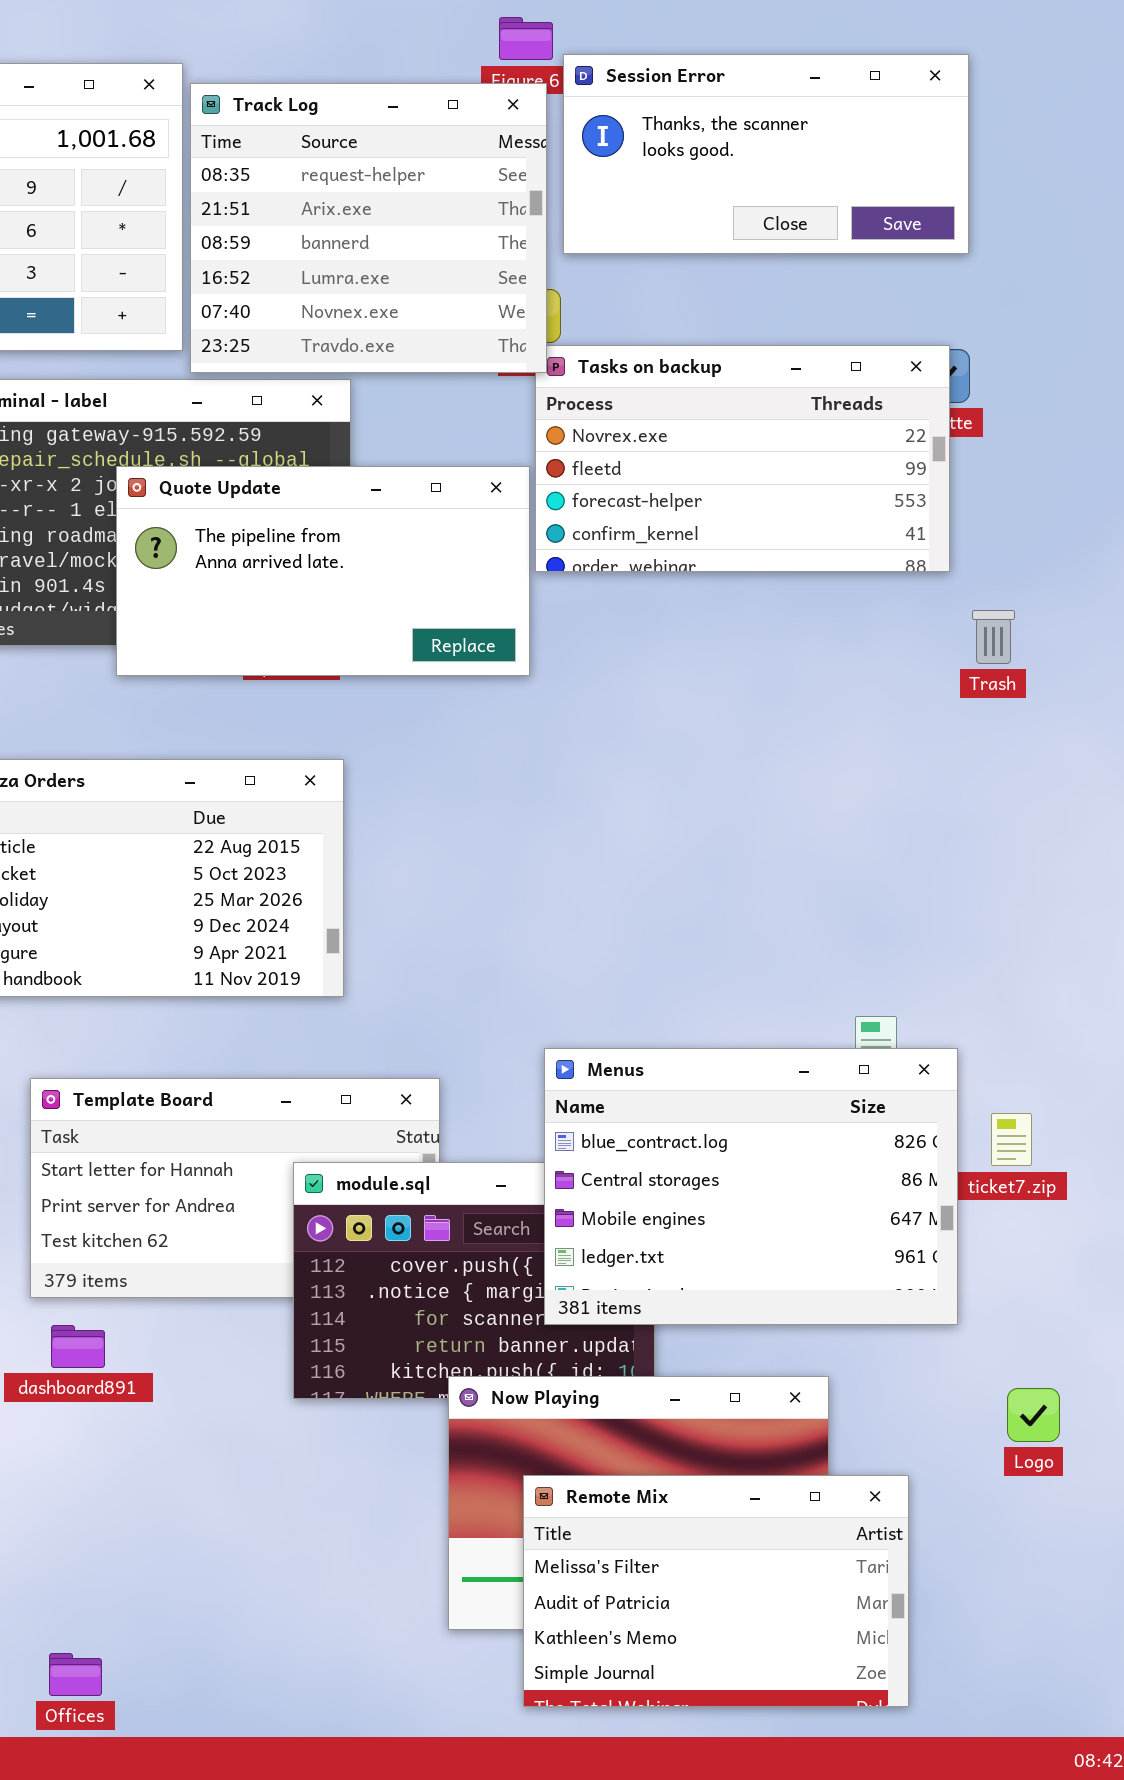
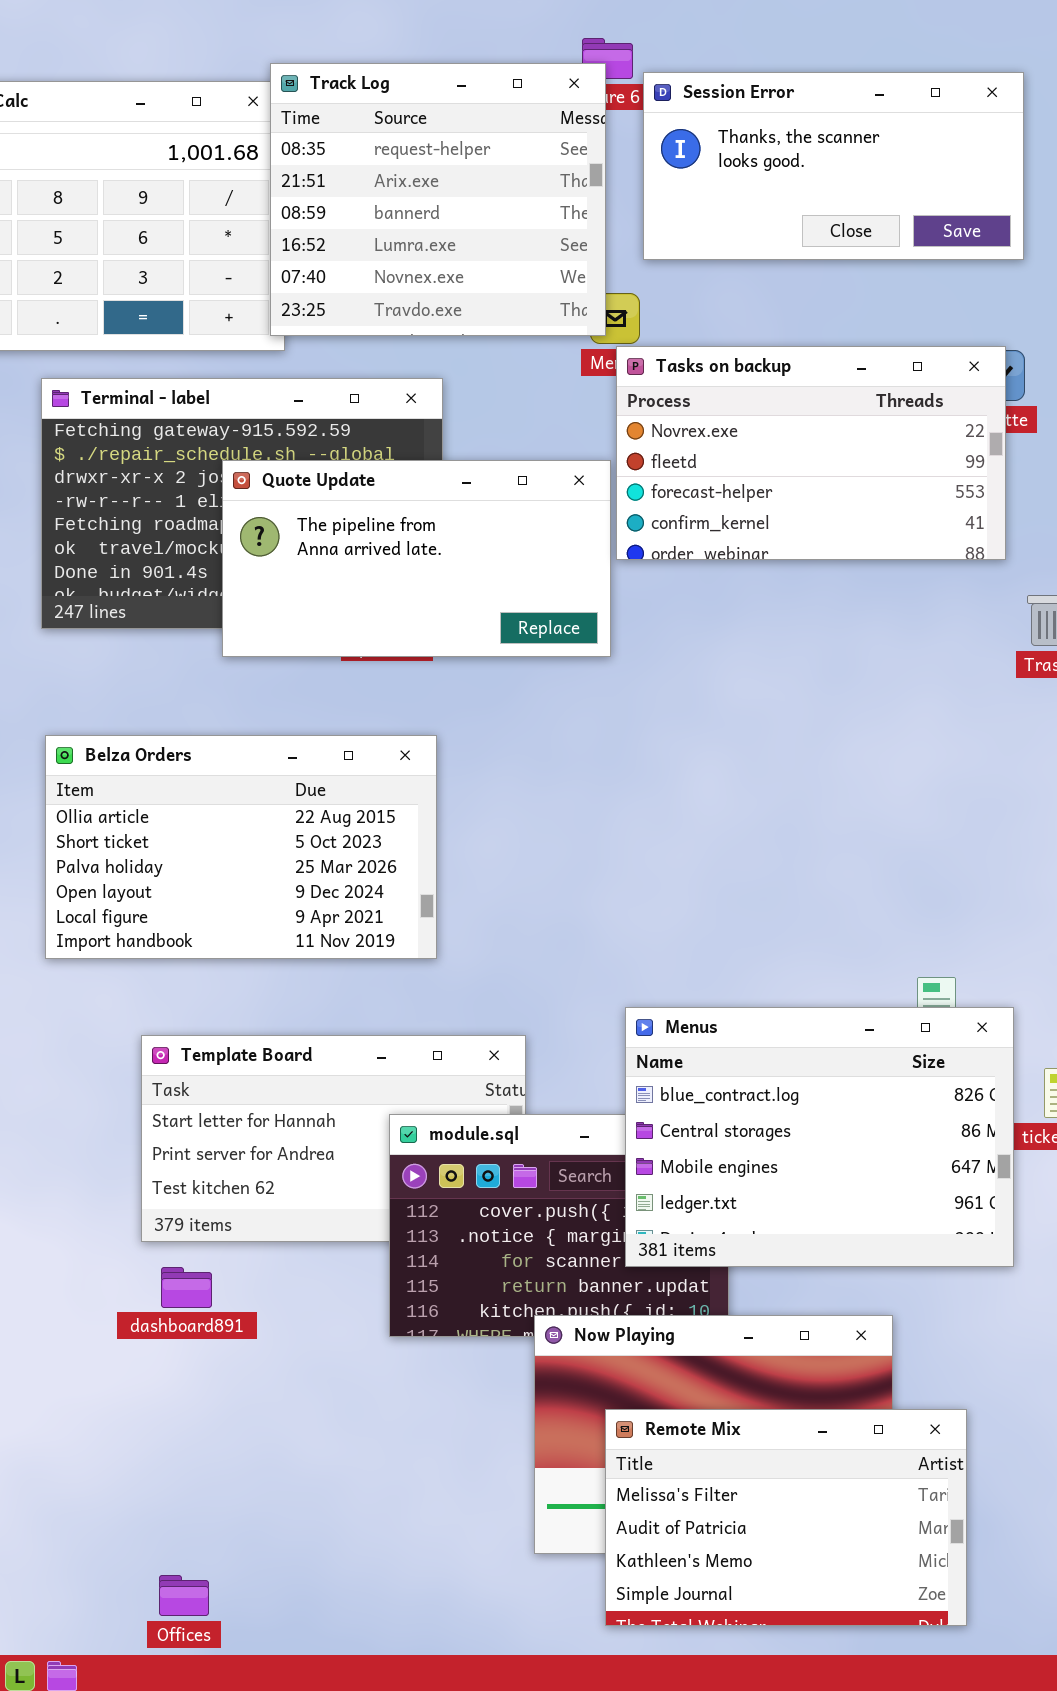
Track Log: [190,83,547,373] -> [270,63,606,336], moved

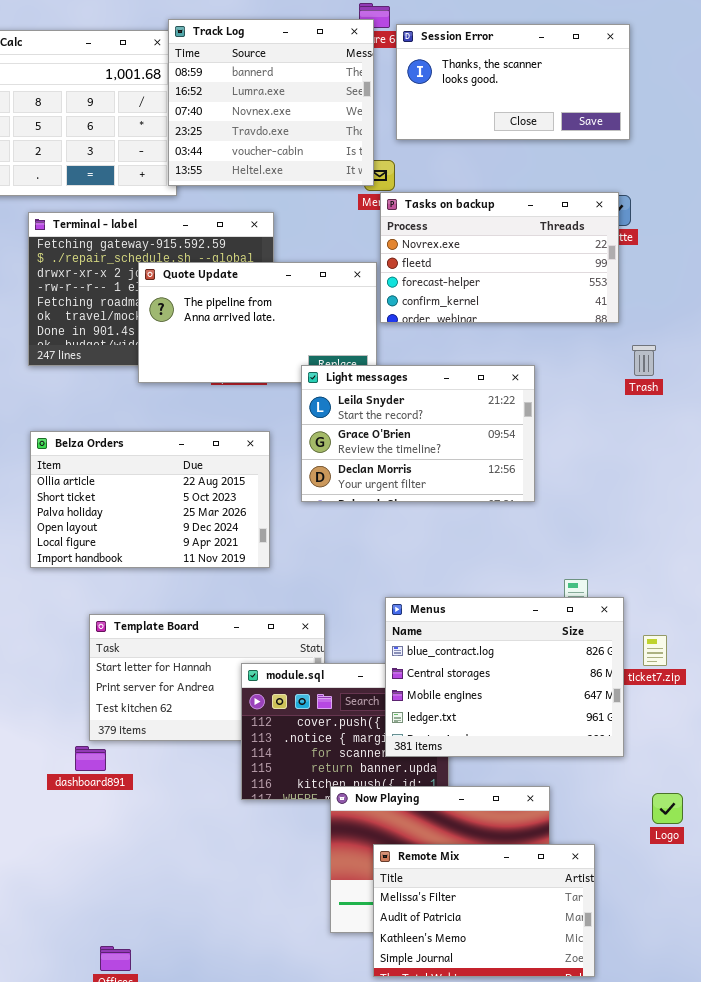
Track Log: [270,63,606,336] -> [168,19,374,186], scrolled down 2 rows
Light messages: none -> [301,365,535,502], opened
dashboard891: [161,1267,212,1308] -> [75,746,106,771], moved

